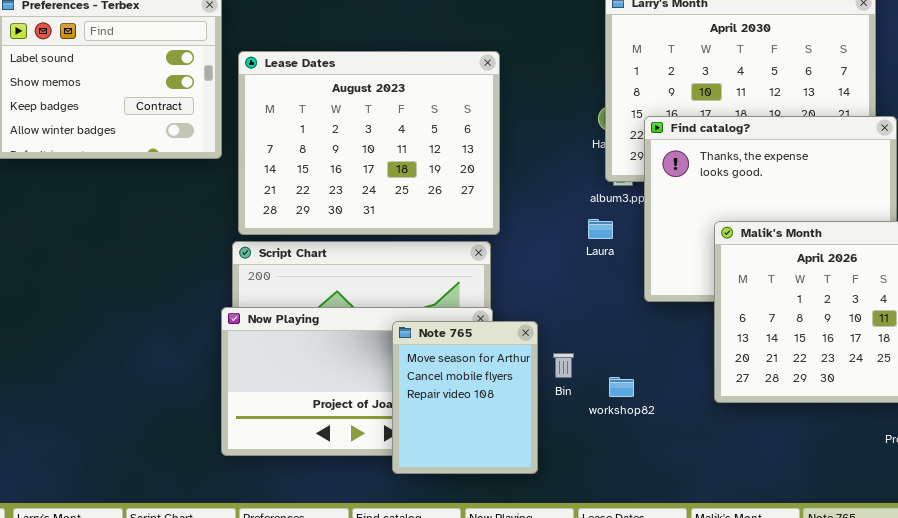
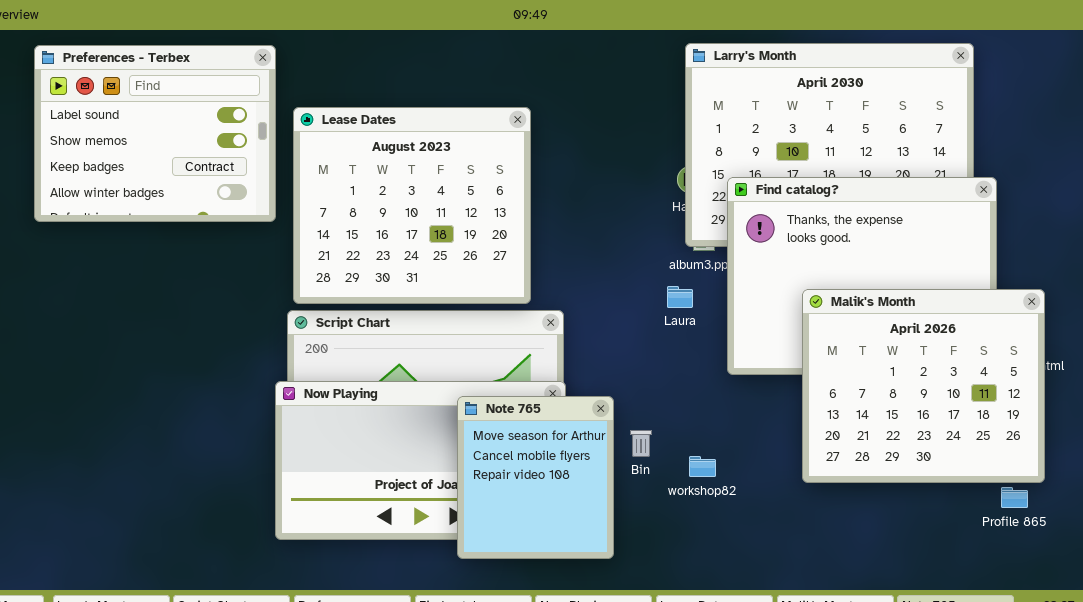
Lease Dates: [238,51,500,235] -> [293,107,531,304], resized

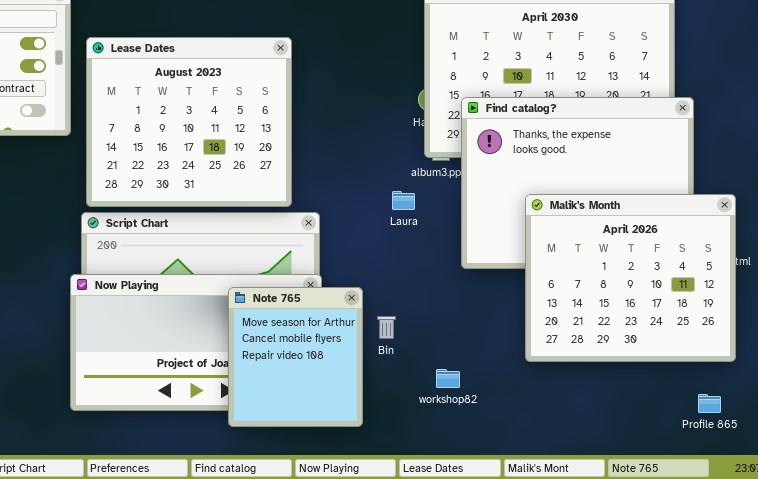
Laura: [667,286,693,308] -> [392,191,415,210], moved
workshop82: [689,456,716,477] -> [436,369,460,388], moved
Profile 865: [1001,487,1028,508] -> [698,394,721,413], moved

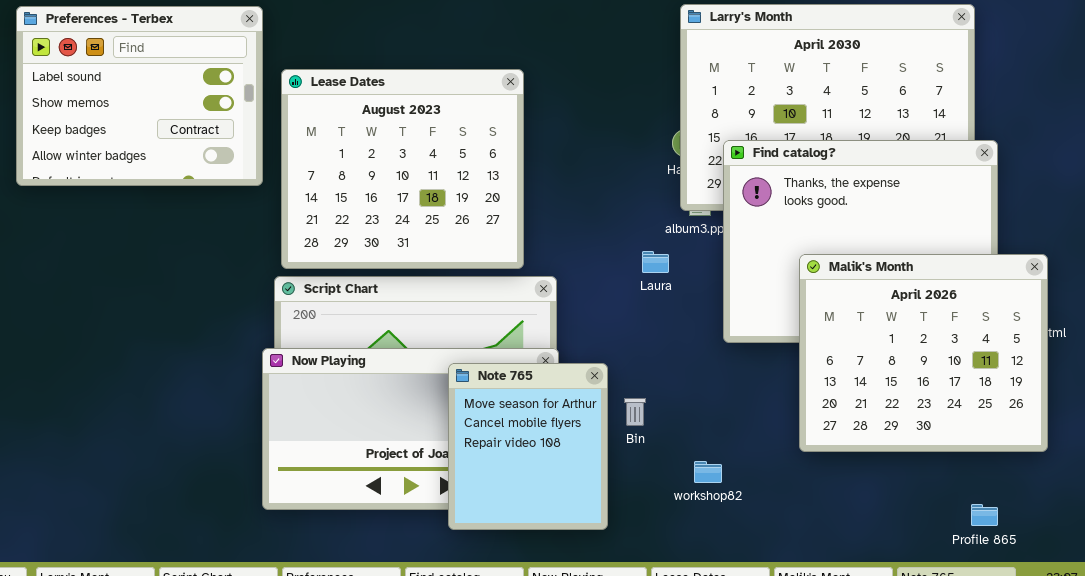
Profile 865: [698,394,721,413] -> [971,504,998,526], moved

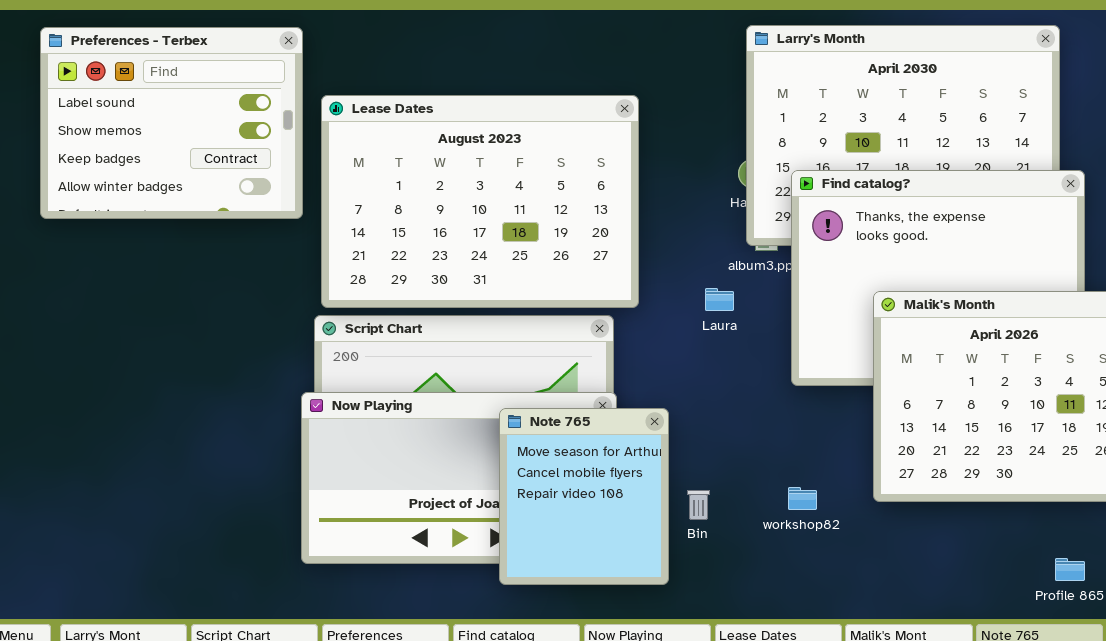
Lease Dates: [281,69,524,269] -> [321,95,639,308], resized
Bin: [624,398,646,426] -> [687,490,710,520], moved
workshop82: [694,461,722,483] -> [788,487,817,510], moved

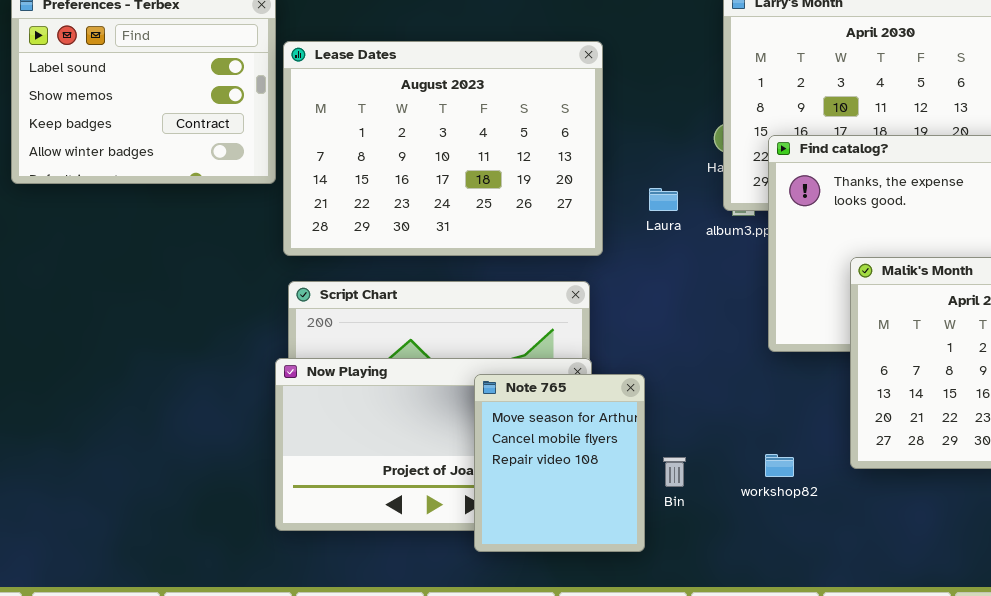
Lease Dates: [321,95,639,308] -> [283,41,603,256], moved
Laura: [705,288,734,311] -> [649,188,678,211], moved

